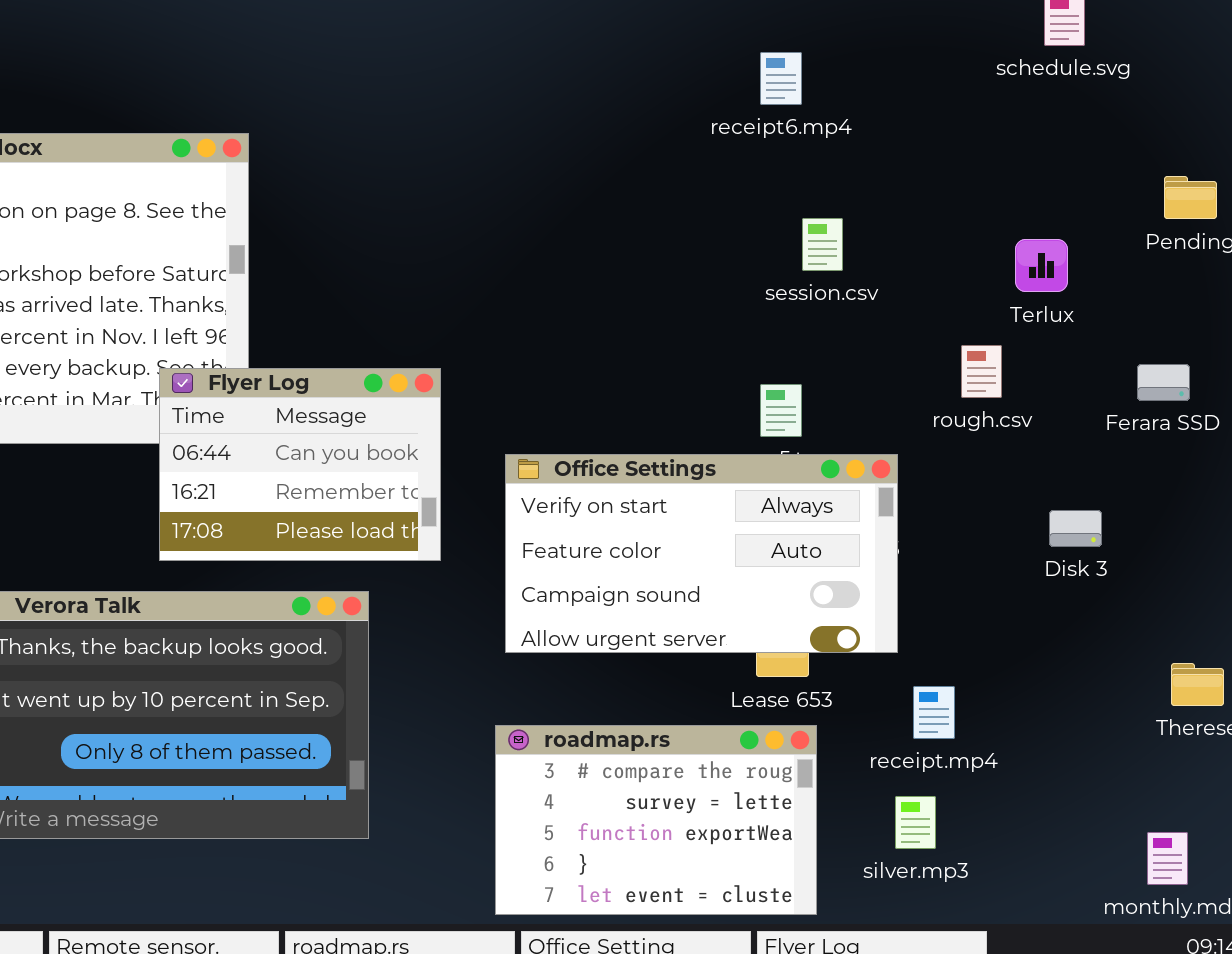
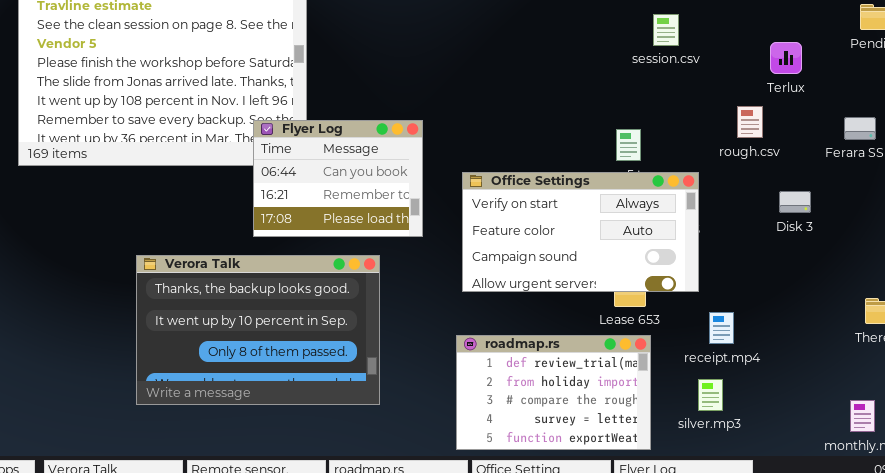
session.csv: [802,218,843,271] -> [653,14,679,46], moved
Disk 3: [1049,510,1102,547] -> [779,191,811,213], moved
roadmap.rs: [495,725,817,915] -> [456,335,651,450], scrolled up 2 rows

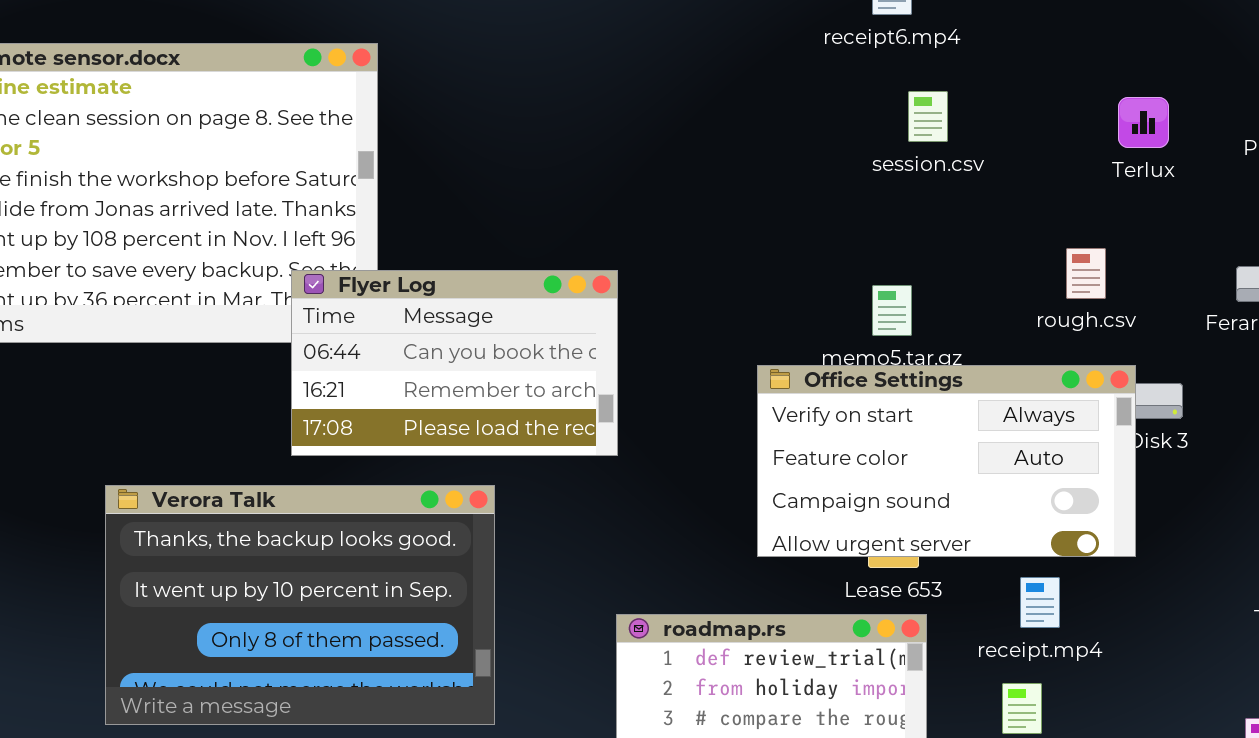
session.csv: [653,14,679,46] -> [908,91,948,142], moved
Terlux: [770,42,802,74] -> [1118,97,1169,148], moved
Flyer Log: [253,120,423,237] -> [291,270,618,456], resized
Office Settings: [462,172,699,292] -> [757,365,1136,557], moved

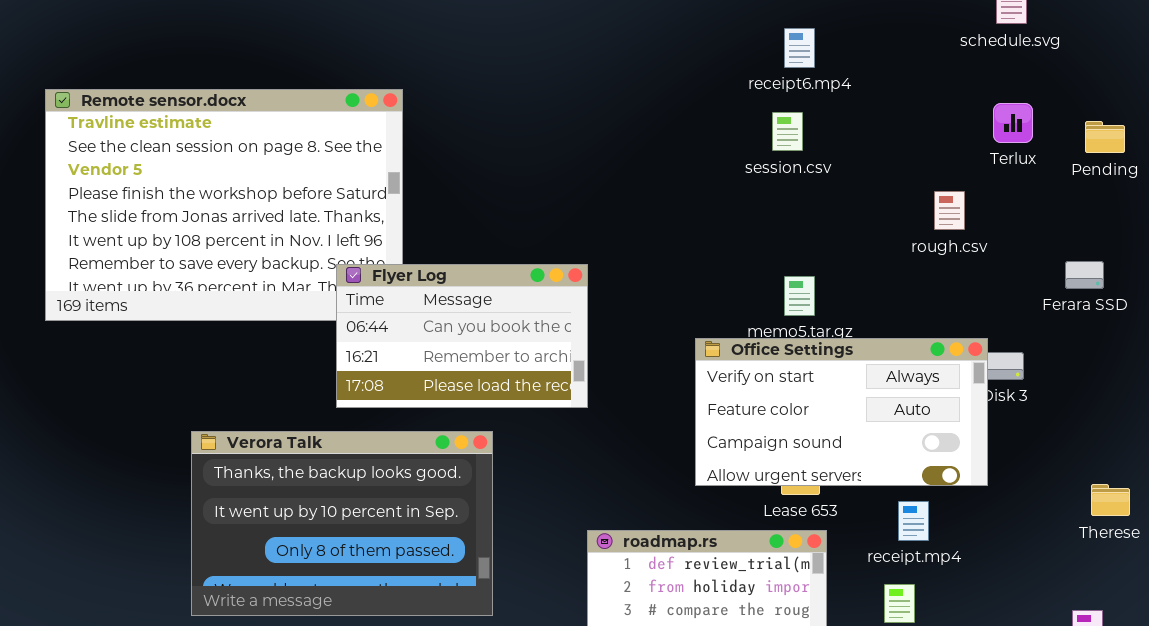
session.csv: [908,91,948,142] -> [772,112,803,151], moved
Terlux: [1118,97,1169,148] -> [993,103,1033,143], moved
rough.csv: [1066,248,1106,299] -> [934,191,965,230], moved

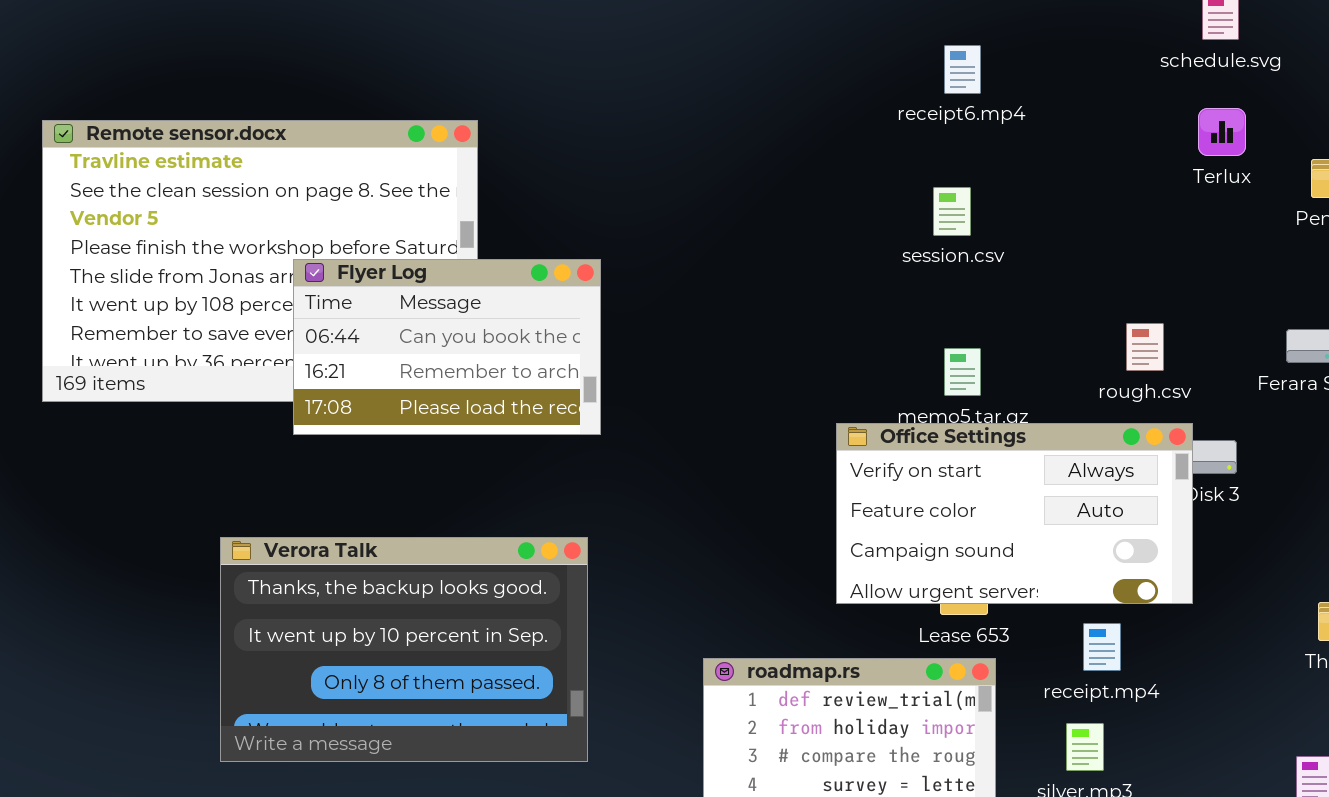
Terlux: [993,103,1033,143] -> [1198,108,1246,156], moved
session.csv: [772,112,803,151] -> [933,187,971,236], moved
rough.csv: [934,191,965,230] -> [1126,323,1164,371], moved
Flyer Log: [336,264,588,408] -> [293,259,601,435], moved

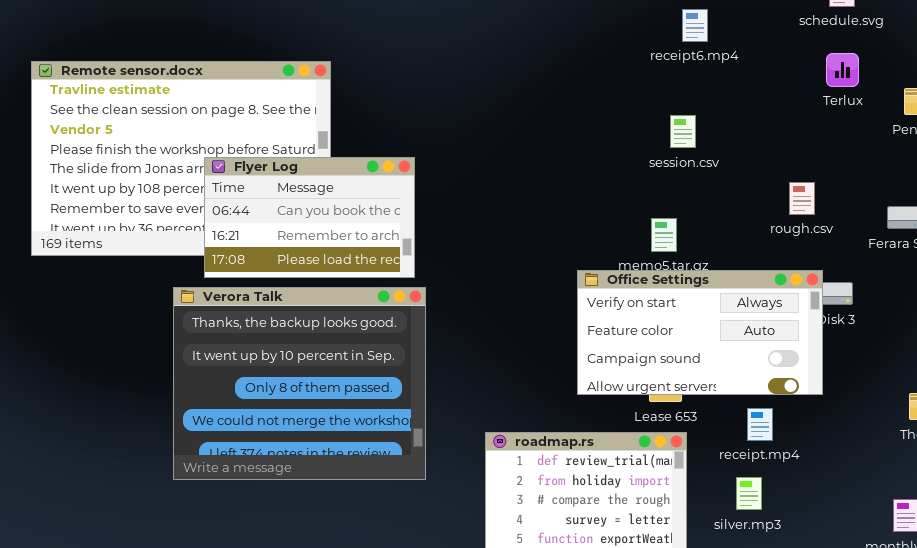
receipt6.mp4: [944,45,981,94] -> [682,9,708,42], moved
session.csv: [933,187,971,236] -> [670,115,696,148], moved
rough.csv: [1126,323,1164,371] -> [789,182,815,215], moved
Verora Talk: [220,537,588,762] -> [173,287,426,480], moved, resized

